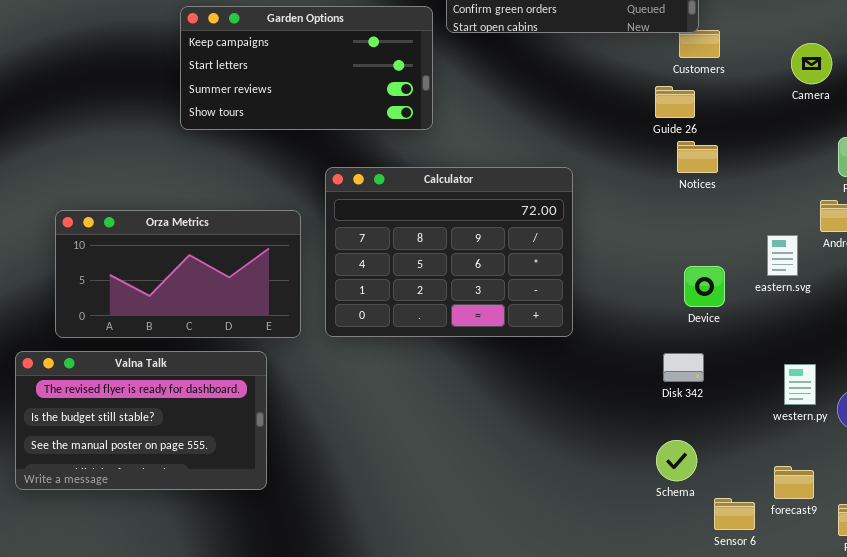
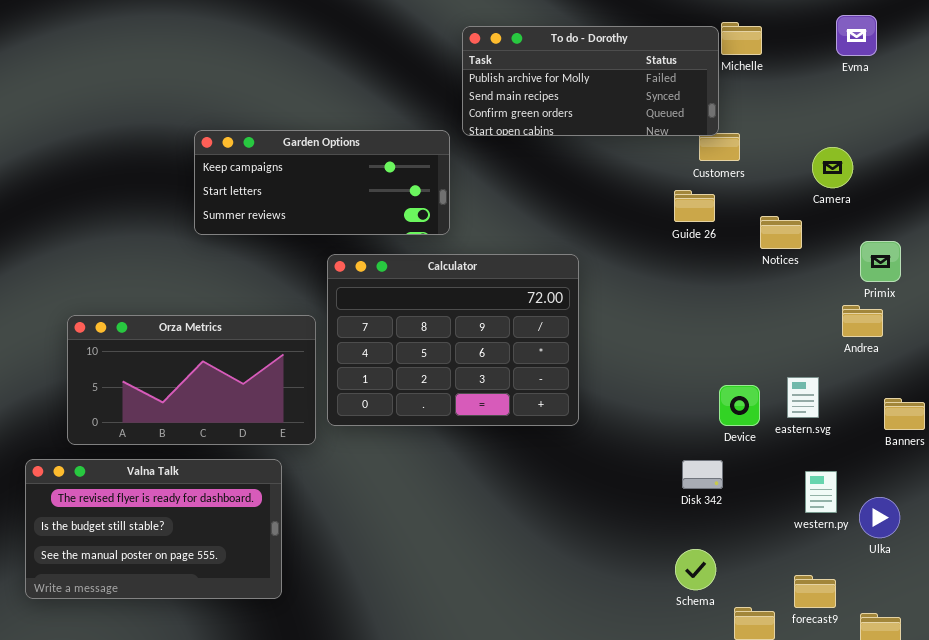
Garden Options: [180,6,433,130] -> [194,130,450,235], resized
Notices: [677,141,718,173] -> [760,216,802,249], moved
Calculator: [325,167,573,337] -> [327,254,579,426], moved
eastern.svg: [767,235,798,276] -> [787,377,819,418], moved
Device: [684,266,725,307] -> [719,385,760,426], moved

